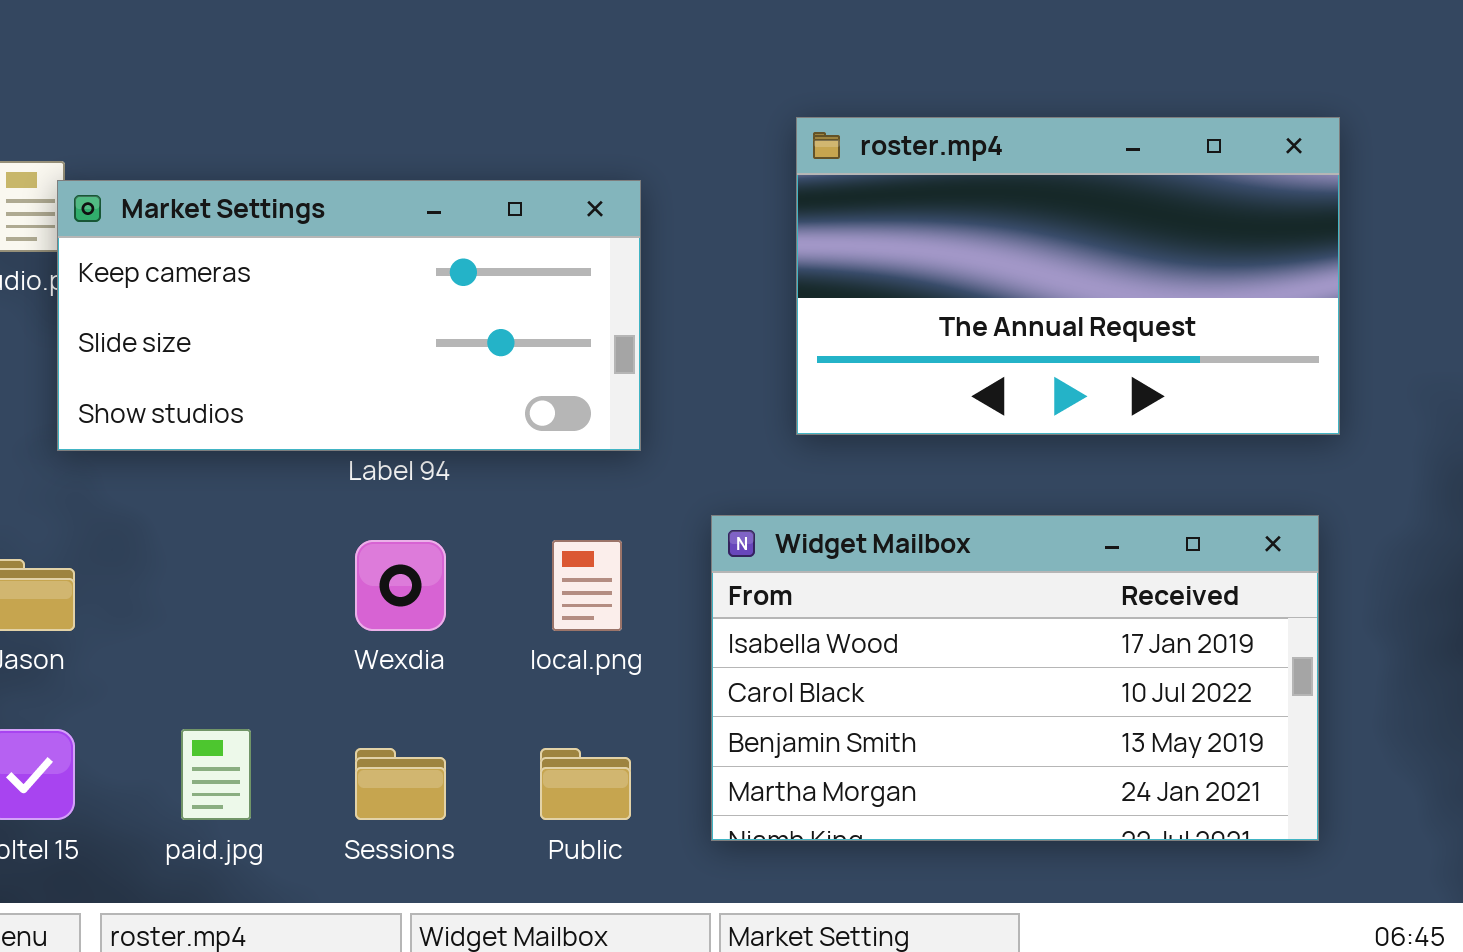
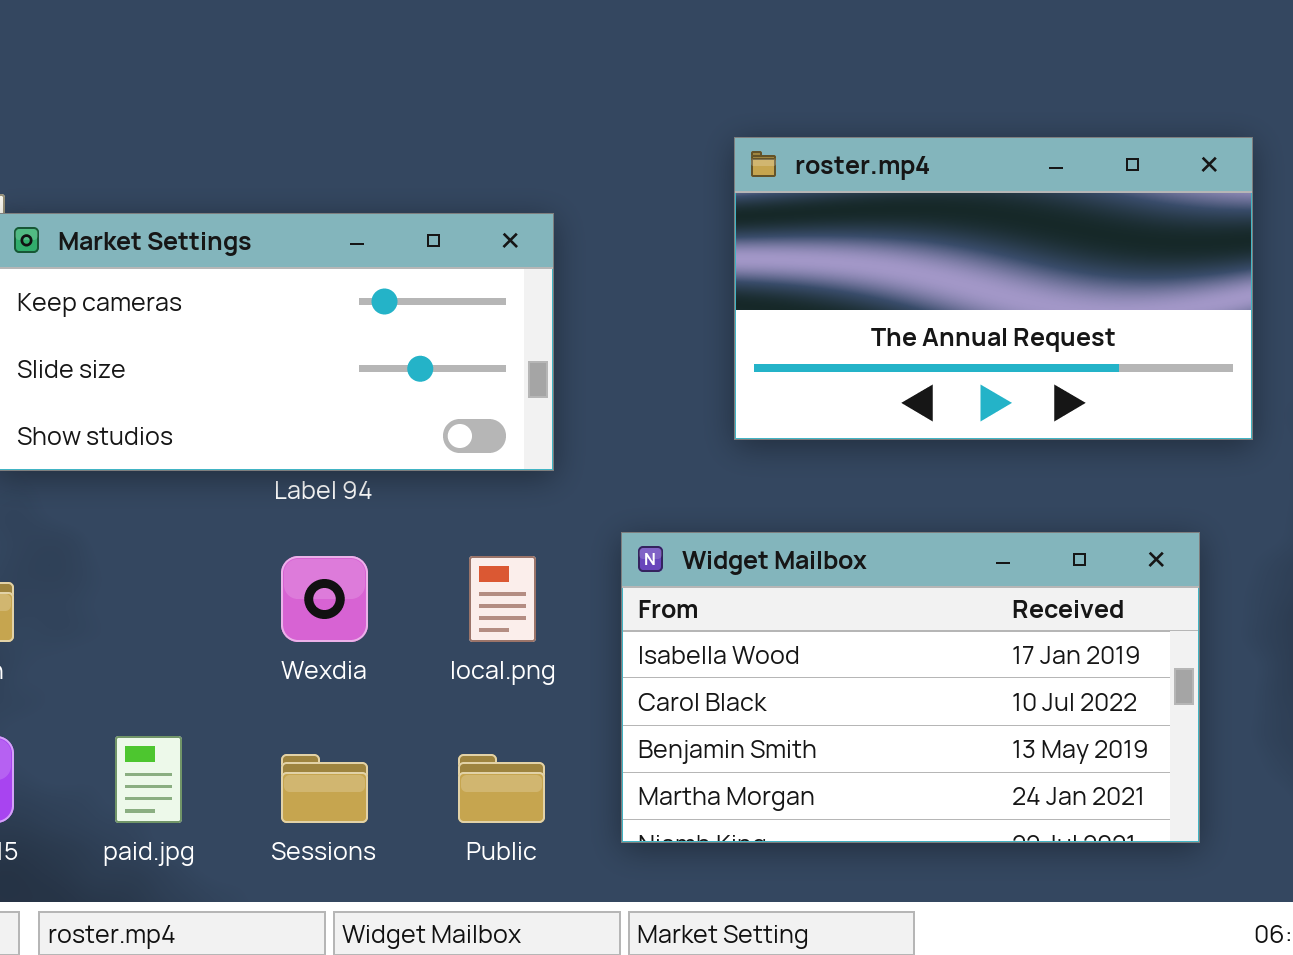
roster.mp4: [796,117,1340,435] -> [734,137,1253,440], moved

